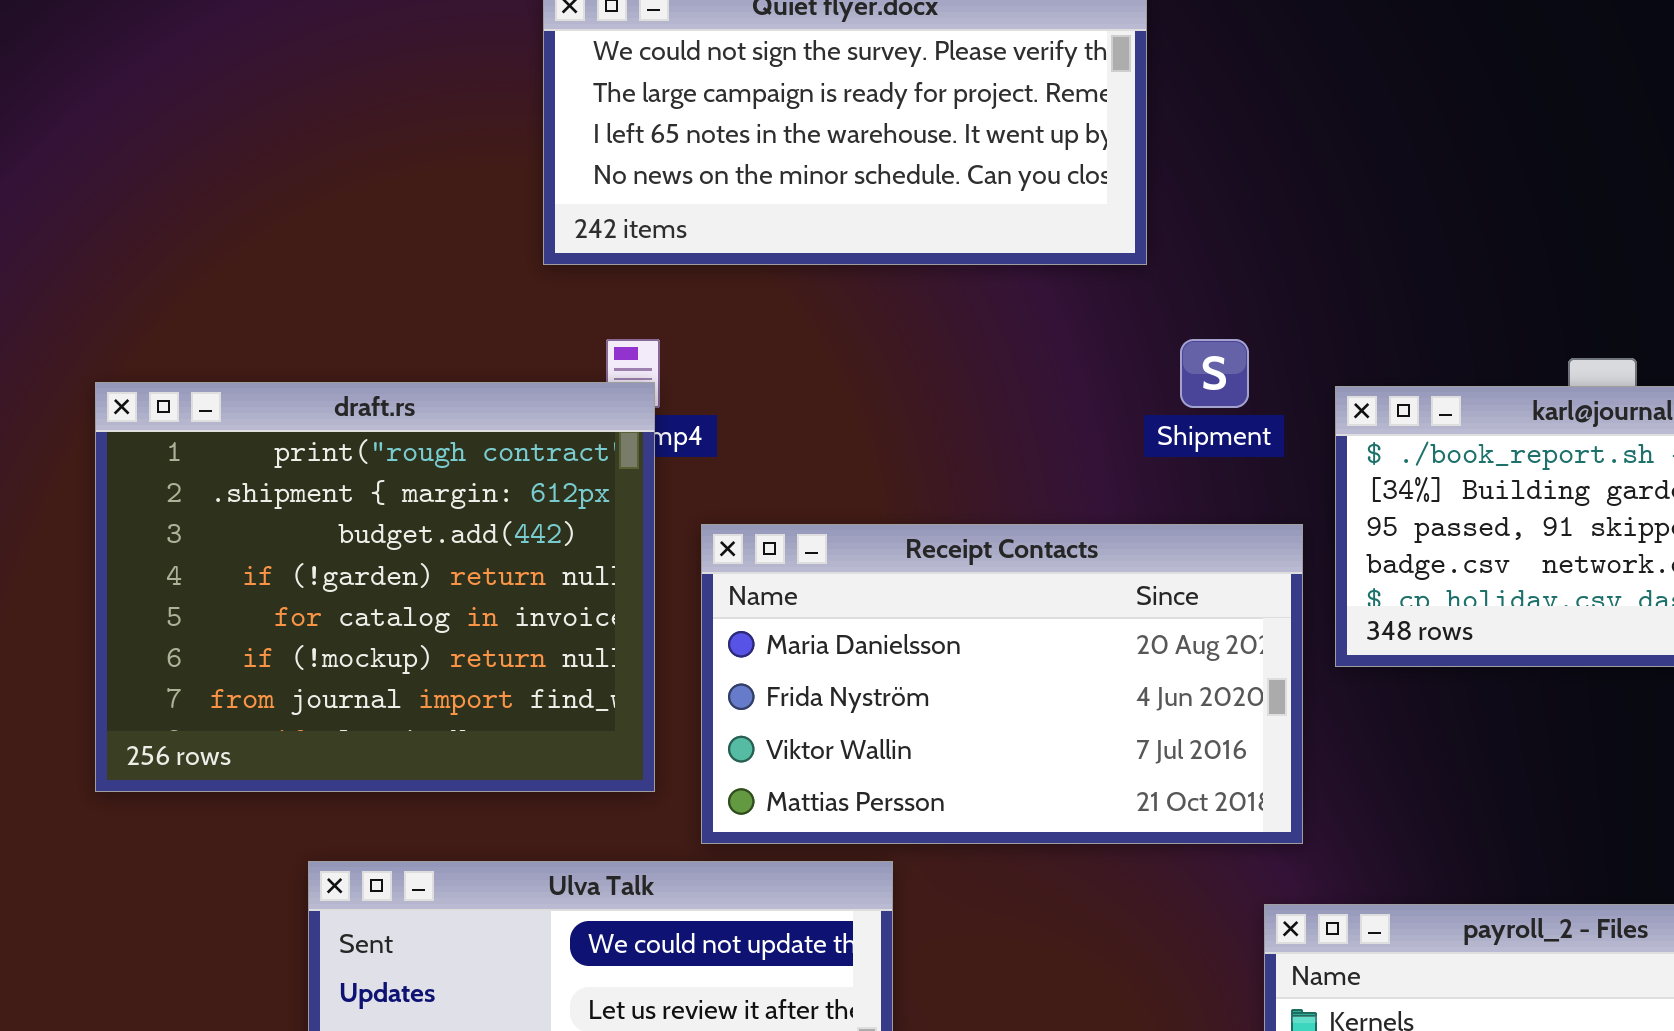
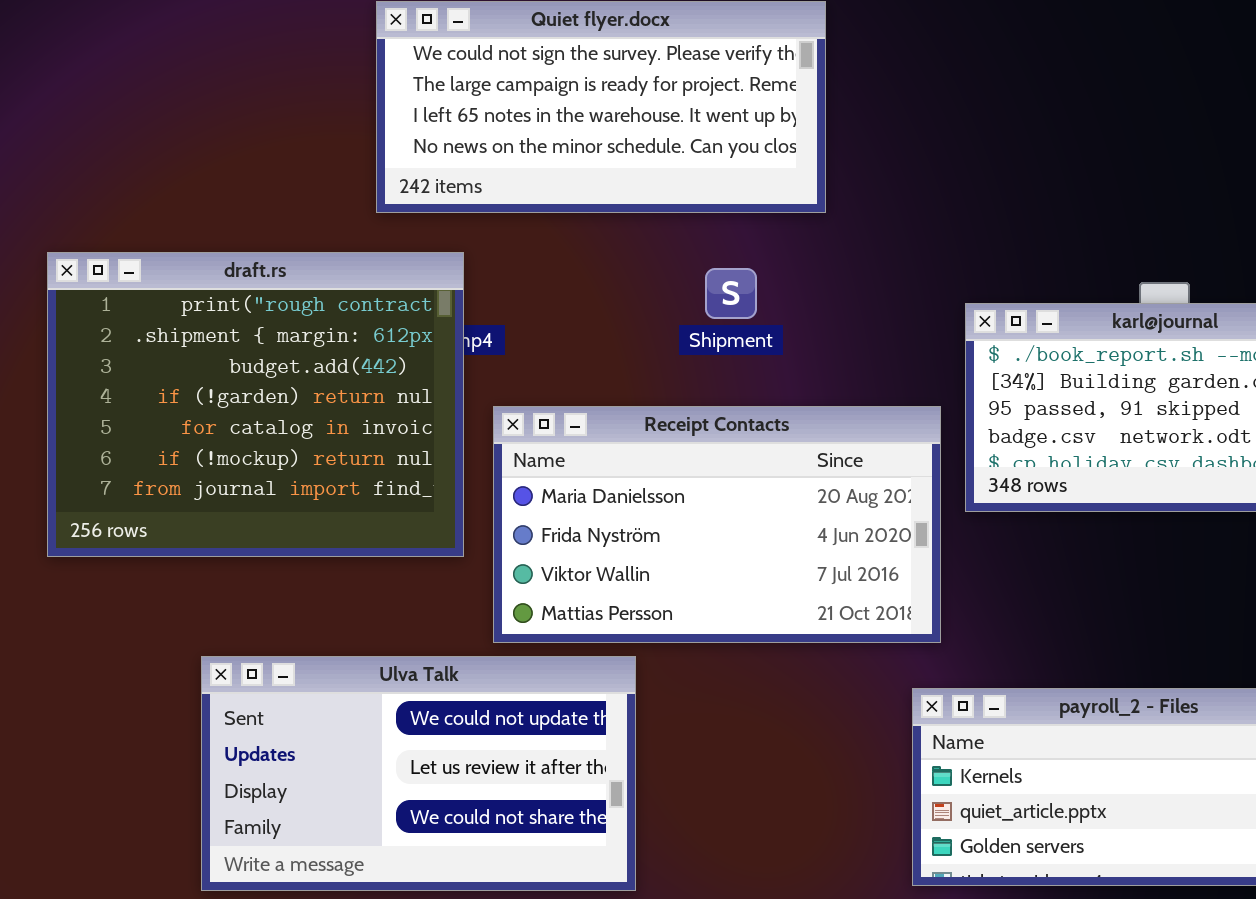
Shipment: [1180,339,1249,408] -> [705,268,757,319], moved
draft.rs: [95,382,655,792] -> [47,252,464,557], moved

